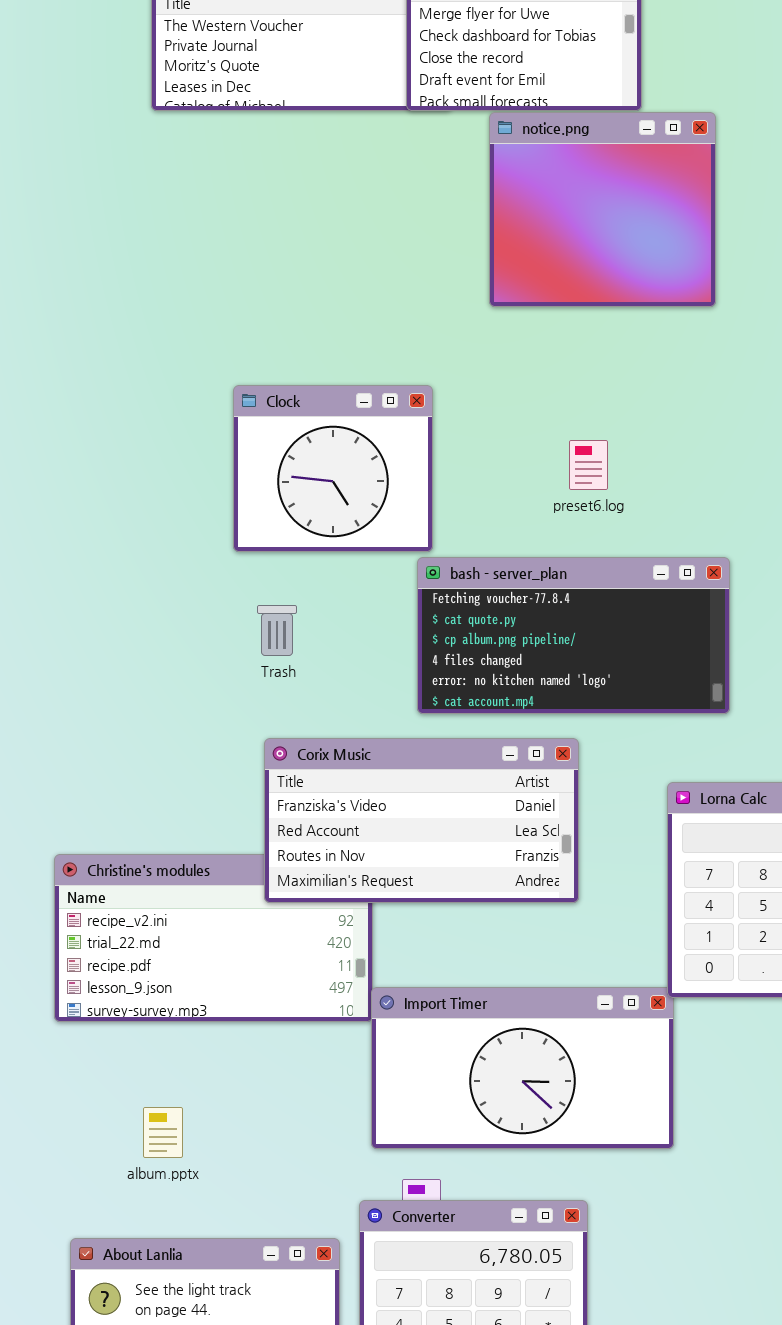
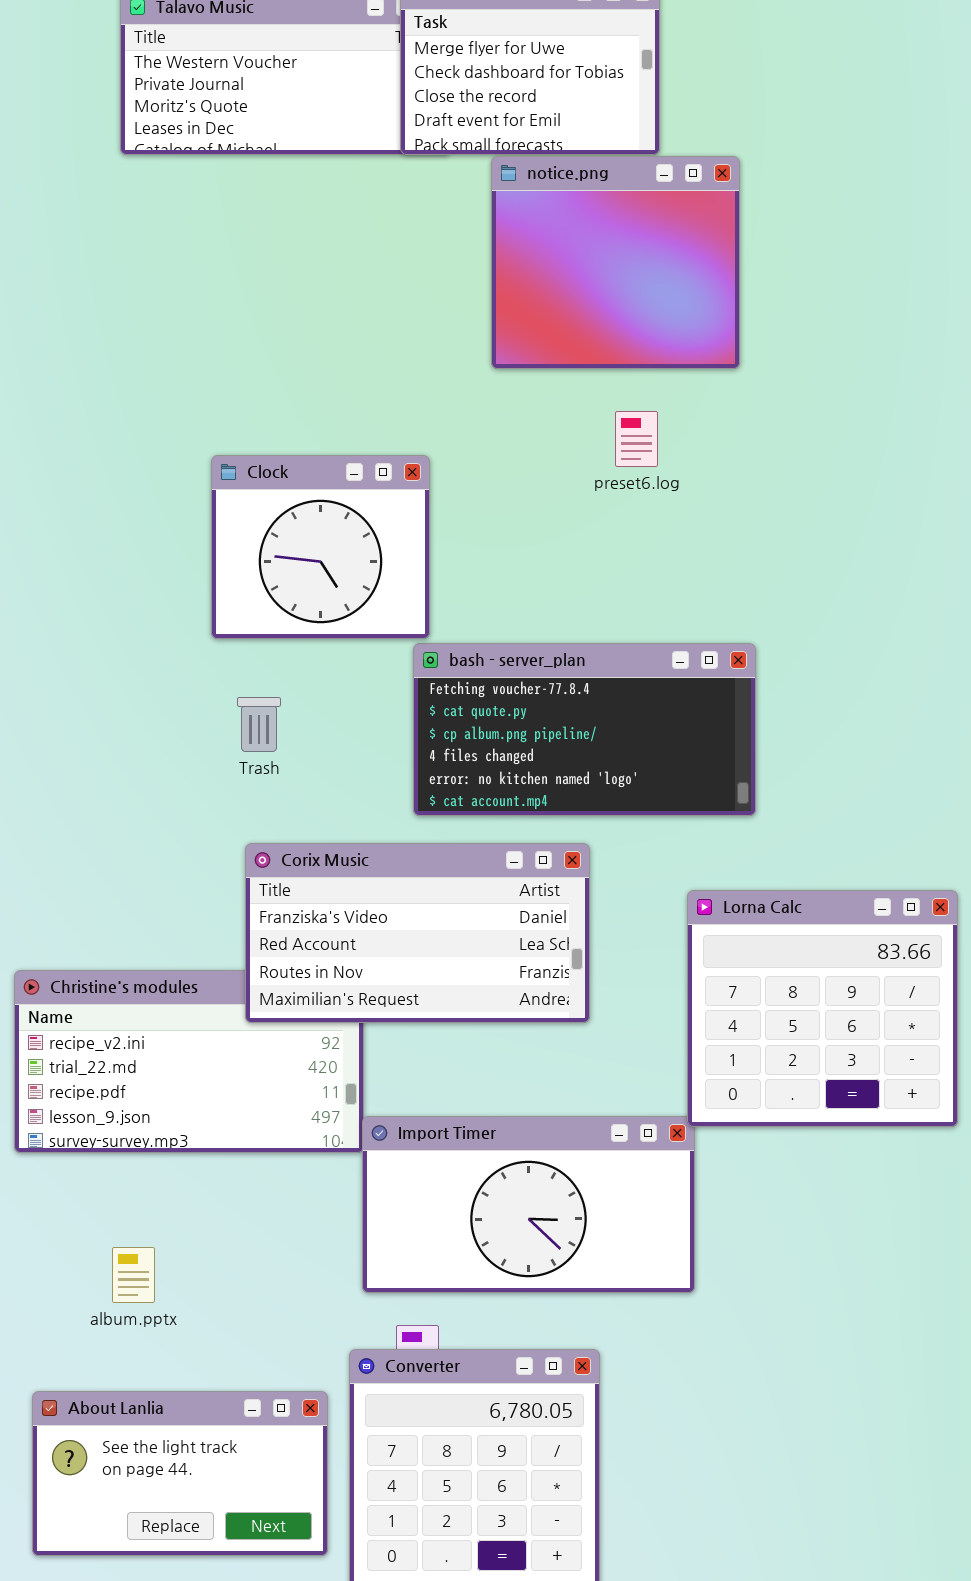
preset6.log: [569,440,608,490] -> [615,411,658,467], moved

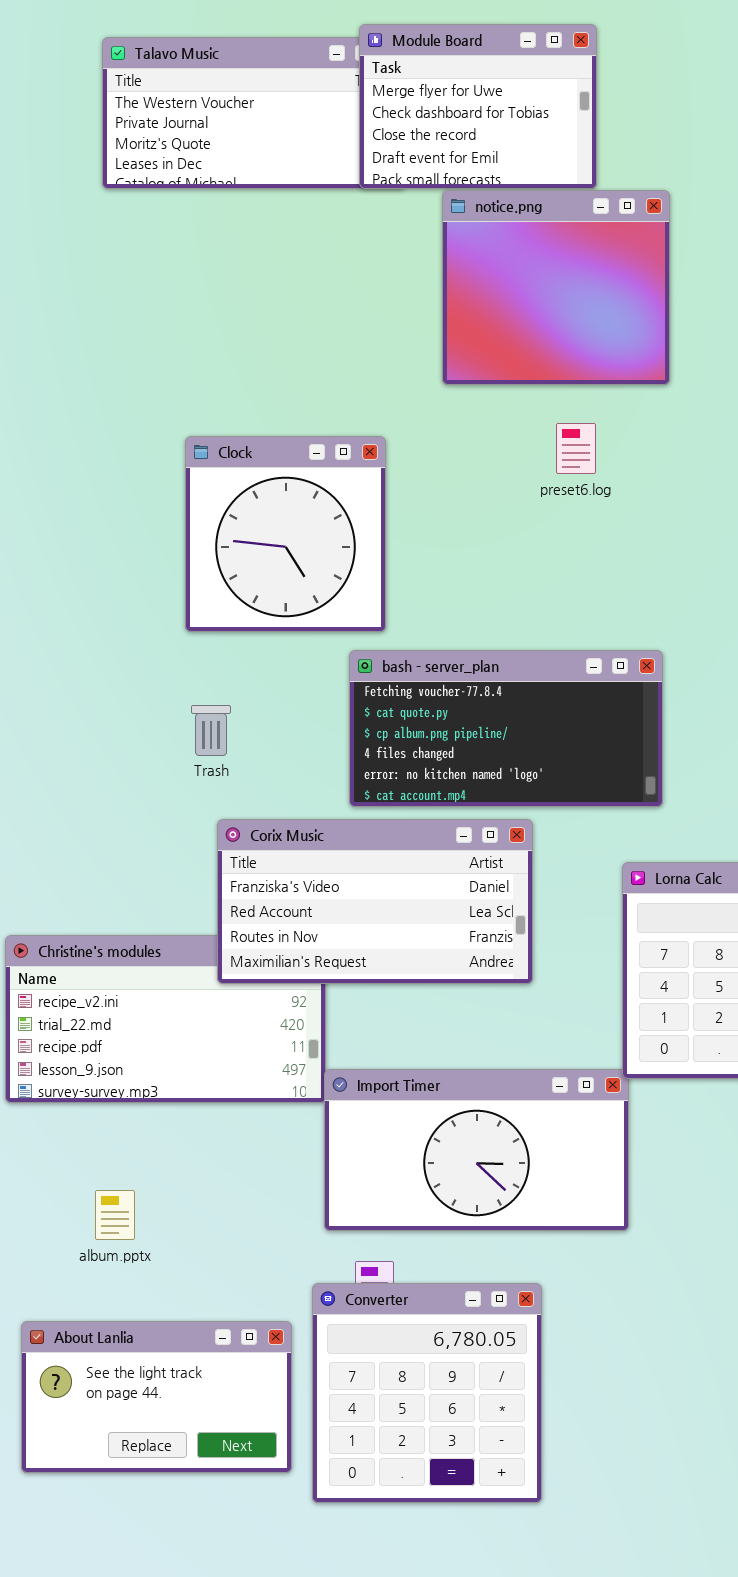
Clock: [211,455,430,639] -> [185,436,386,632], resized
bash - server_plan: [413,643,756,816] -> [349,650,663,807], moved
Trash: [237,697,281,752] -> [191,705,231,756], moved

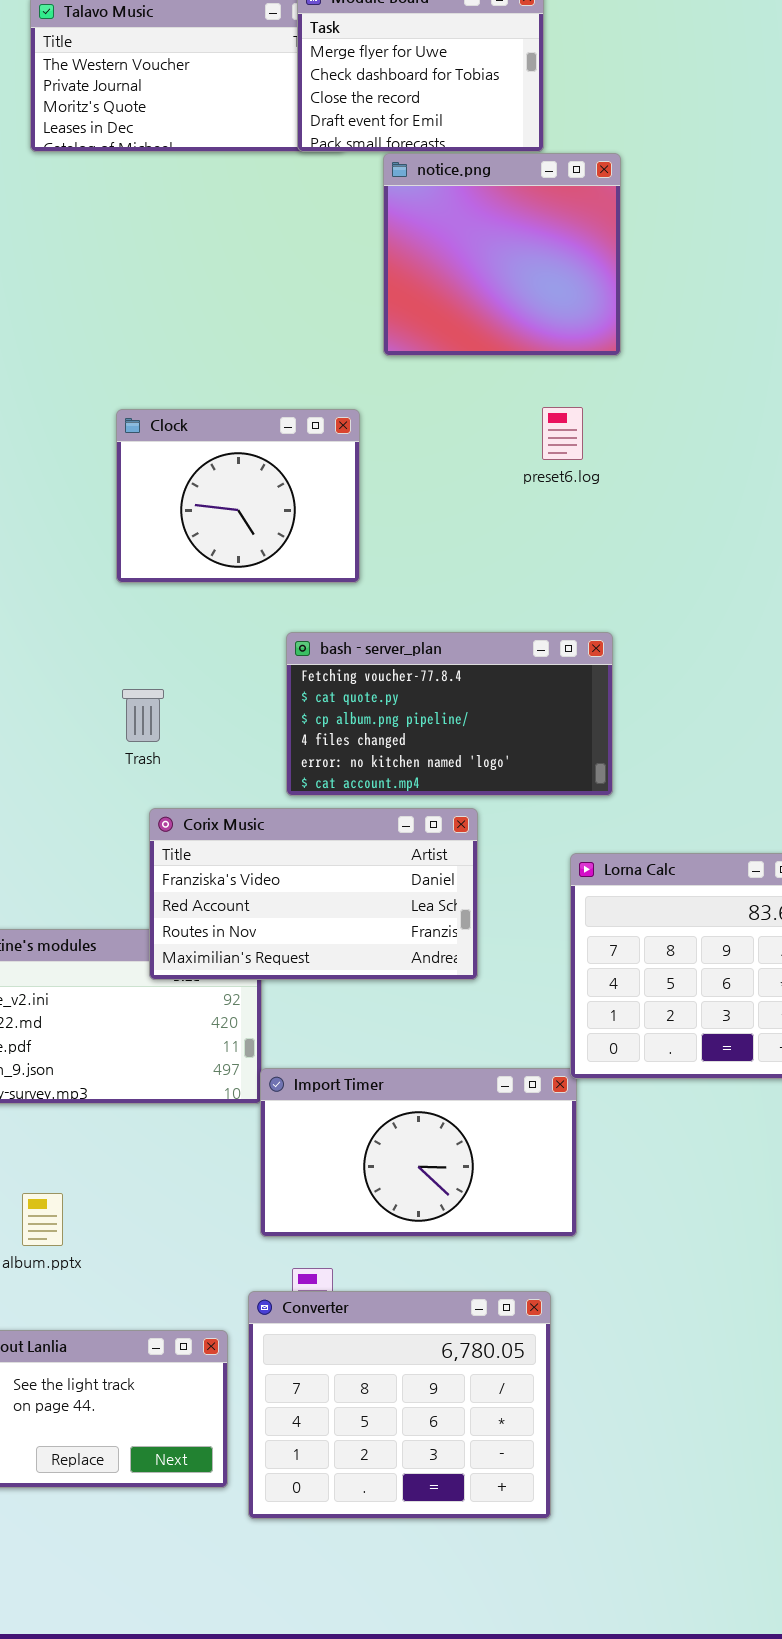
preset6.log: [556,423,596,474] -> [542,407,583,460], moved
Clock: [185,436,386,632] -> [116,409,360,583], resized
Converter: [312,1283,542,1503] -> [248,1291,551,1519], resized

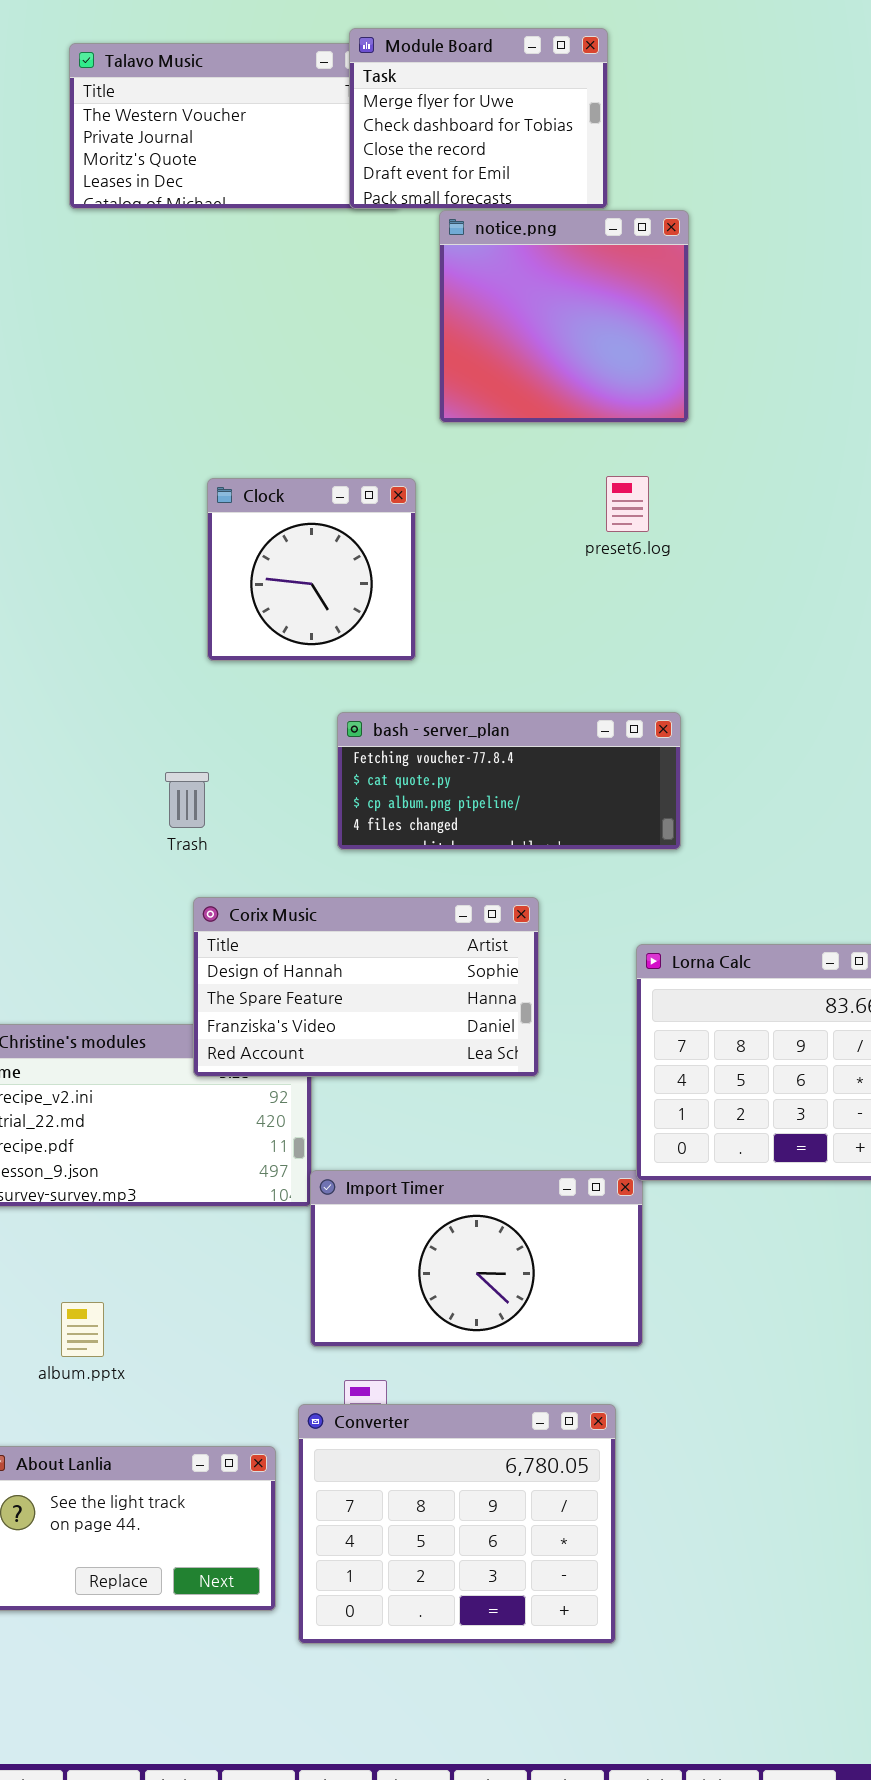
Clock: [116,409,360,583] -> [207,478,416,661], resized
bash - server_plan: [286,632,613,796] -> [337,712,681,850], resized
Corix Music: [149,808,478,980] -> [193,897,539,1077], scrolled up 2 rows

